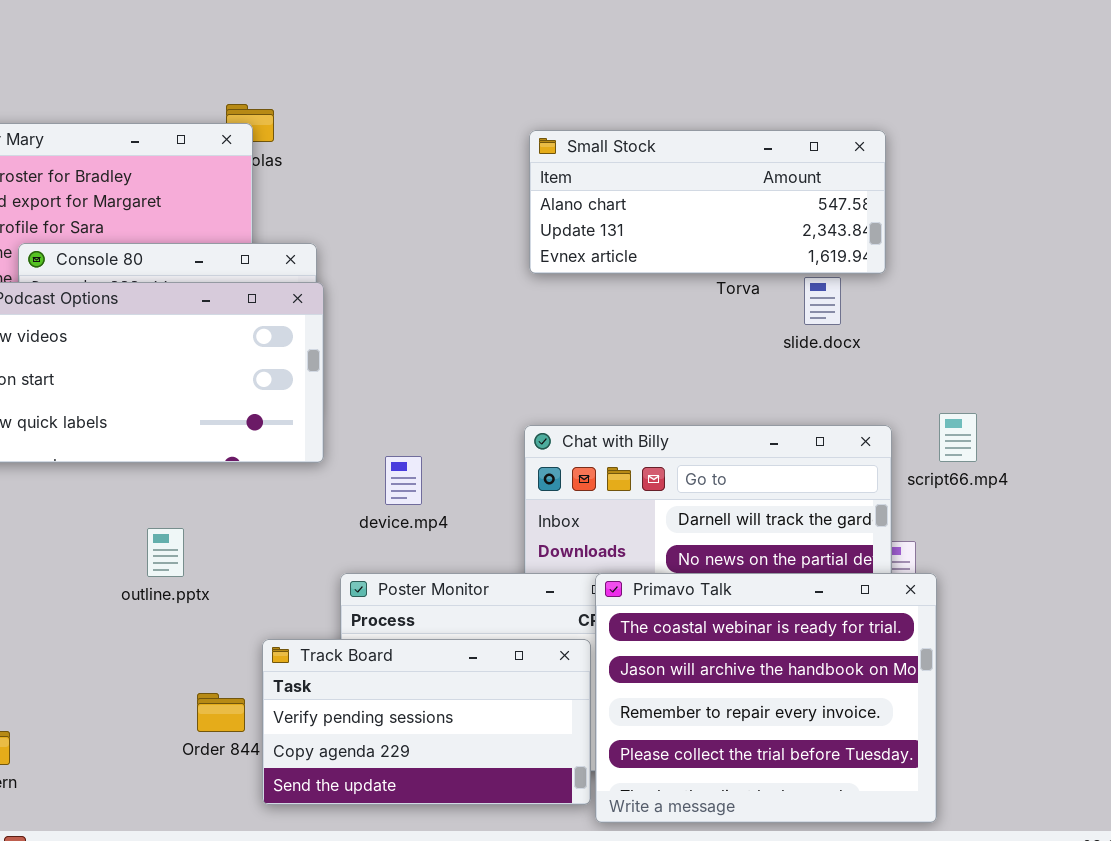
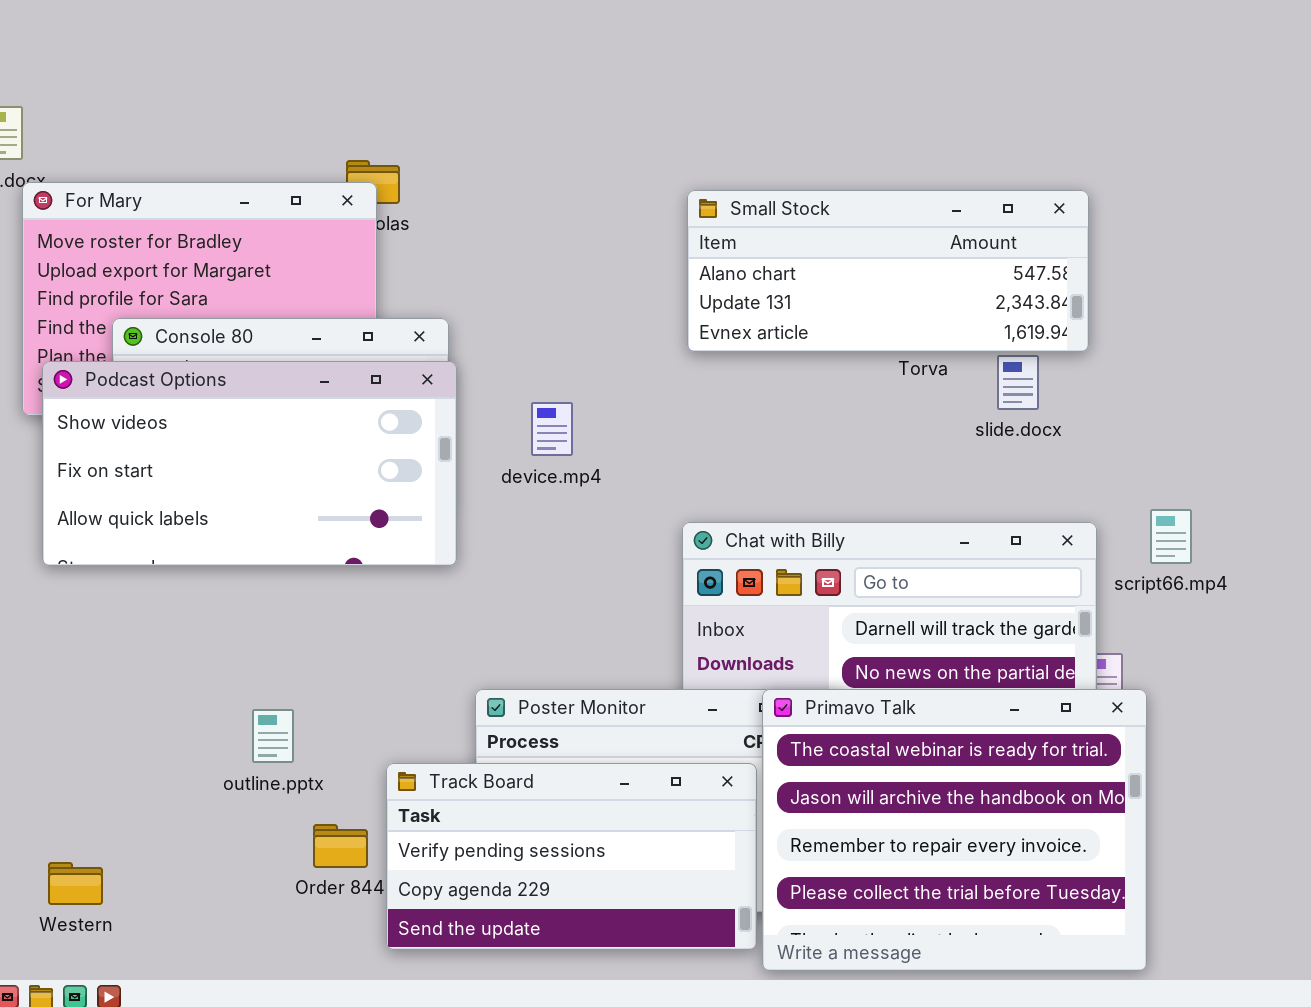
device.mp4: [385,456,422,505] -> [531,402,573,456], moved
outline.pptx: [147,528,184,577] -> [252,709,294,763], moved

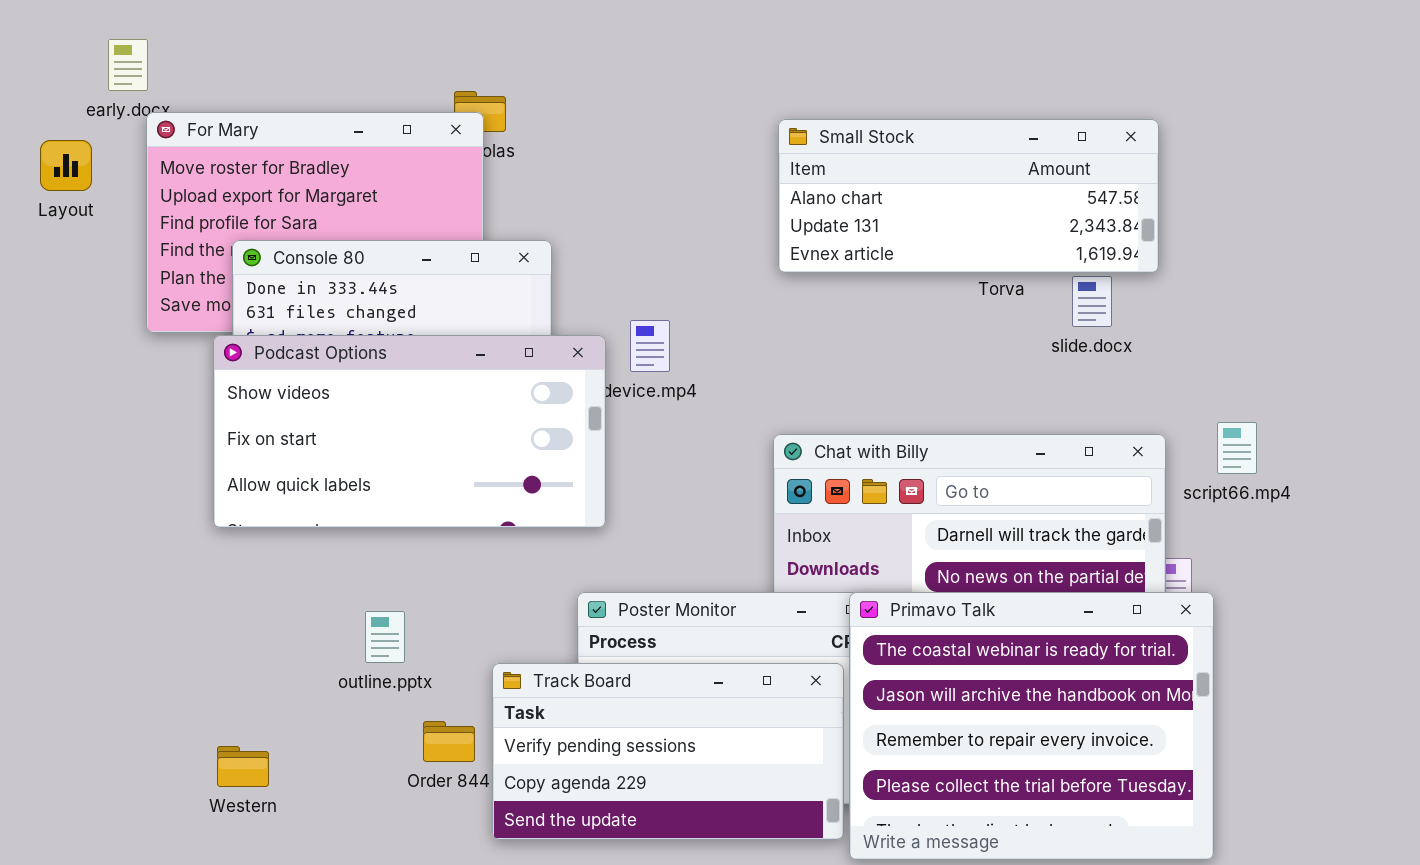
Podcast Options: [42,361,457,566] -> [213,335,606,528], moved
Western: [48,862,103,905] -> [217,746,269,787], moved

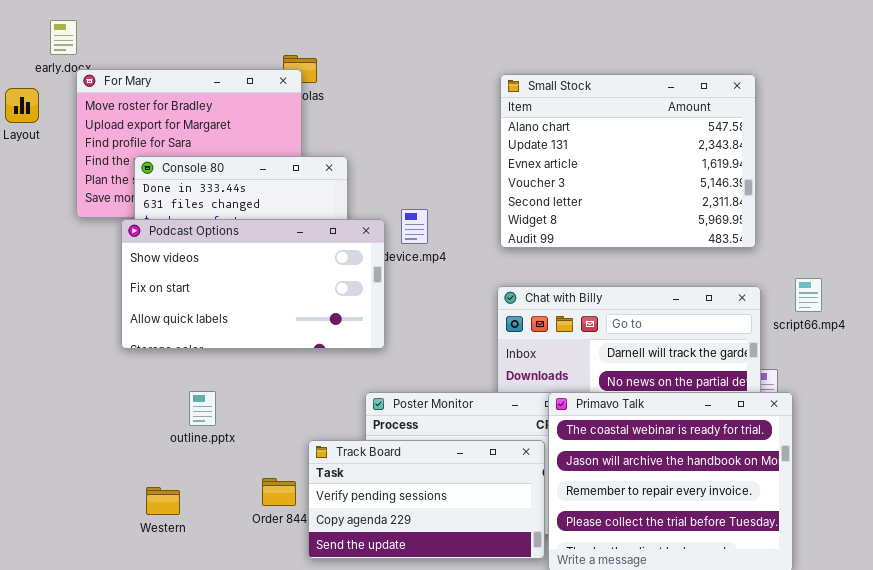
Small Stock: [778,119,1159,273] -> [500,74,756,248], resized
outline.pptx: [365,611,405,663] -> [189,391,216,426], moved
Western: [217,746,269,787] -> [146,487,180,515], moved

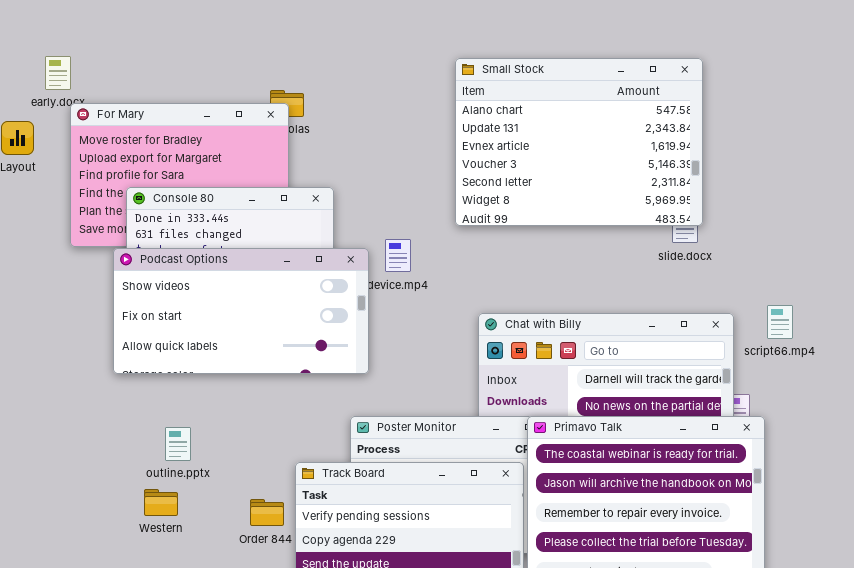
Small Stock: [500,74,756,248] -> [455,58,703,226], moved
outline.pptx: [189,391,216,426] -> [165,427,191,461], moved
Western: [146,487,180,515] -> [144,489,178,516], moved

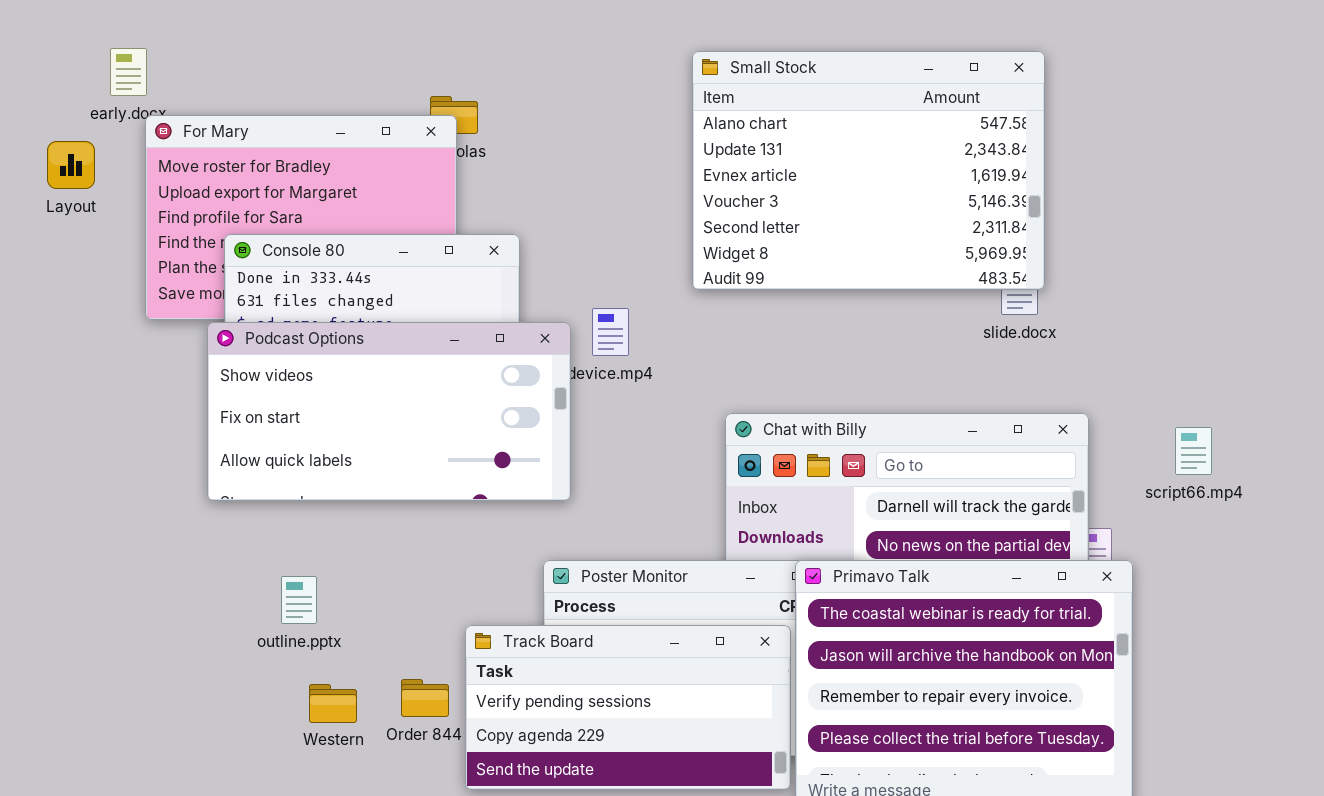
script66.mp4: [767,305,793,339] -> [1175,427,1212,475], moved
Western: [144,489,178,516] -> [309,684,357,723], moved

